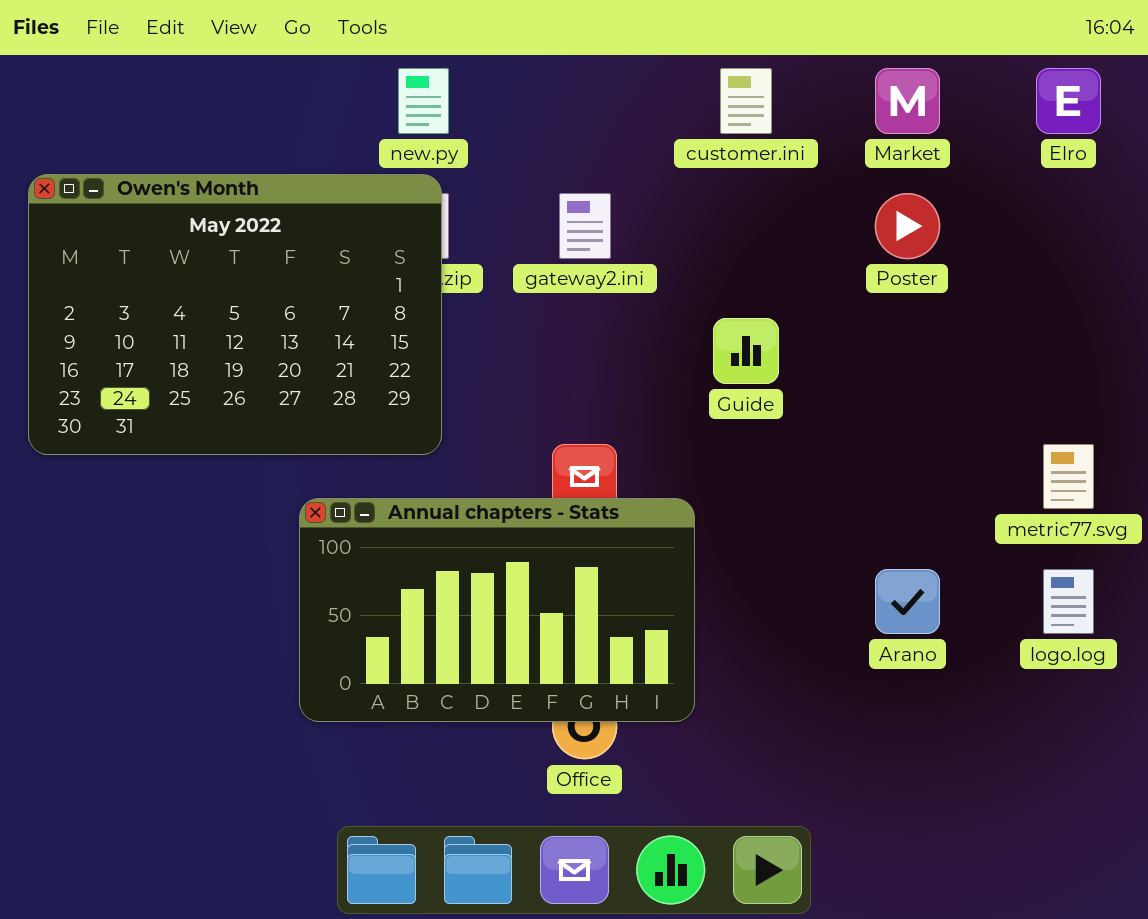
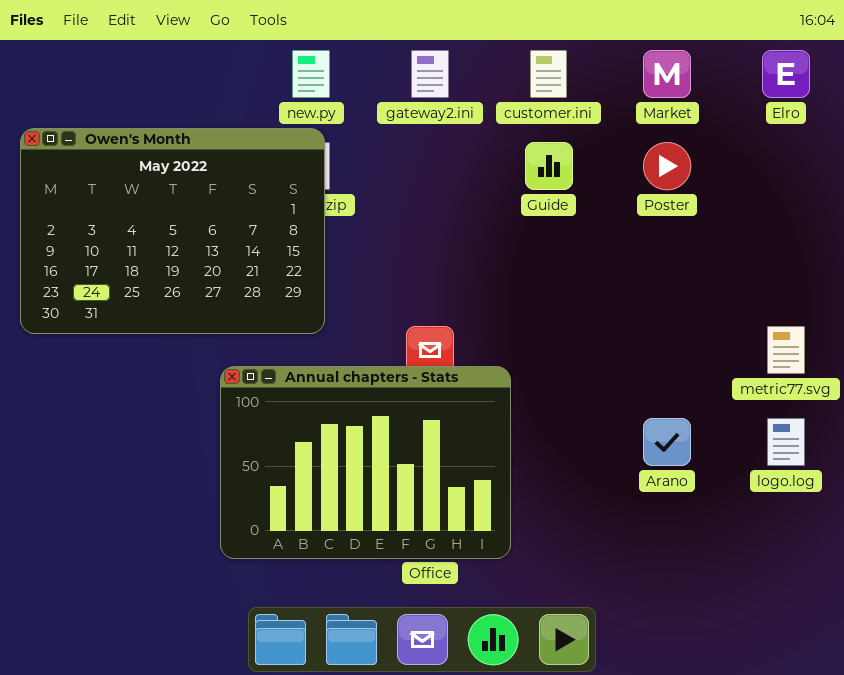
gateway2.ini: [559,193,611,259] -> [411,50,449,98], moved
Guide: [713,318,779,384] -> [525,142,573,190], moved
Annual chapters - Stats: [299,498,695,722] -> [220,366,511,559], resized

